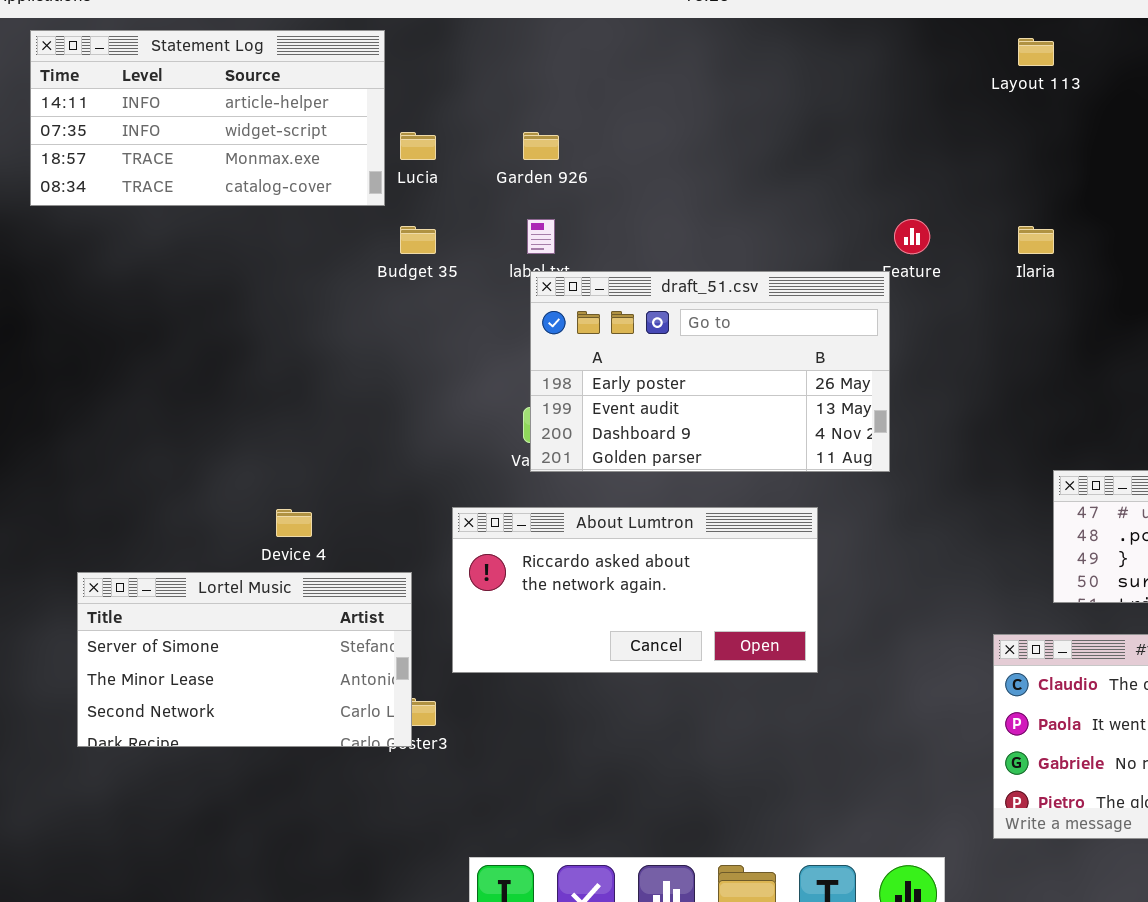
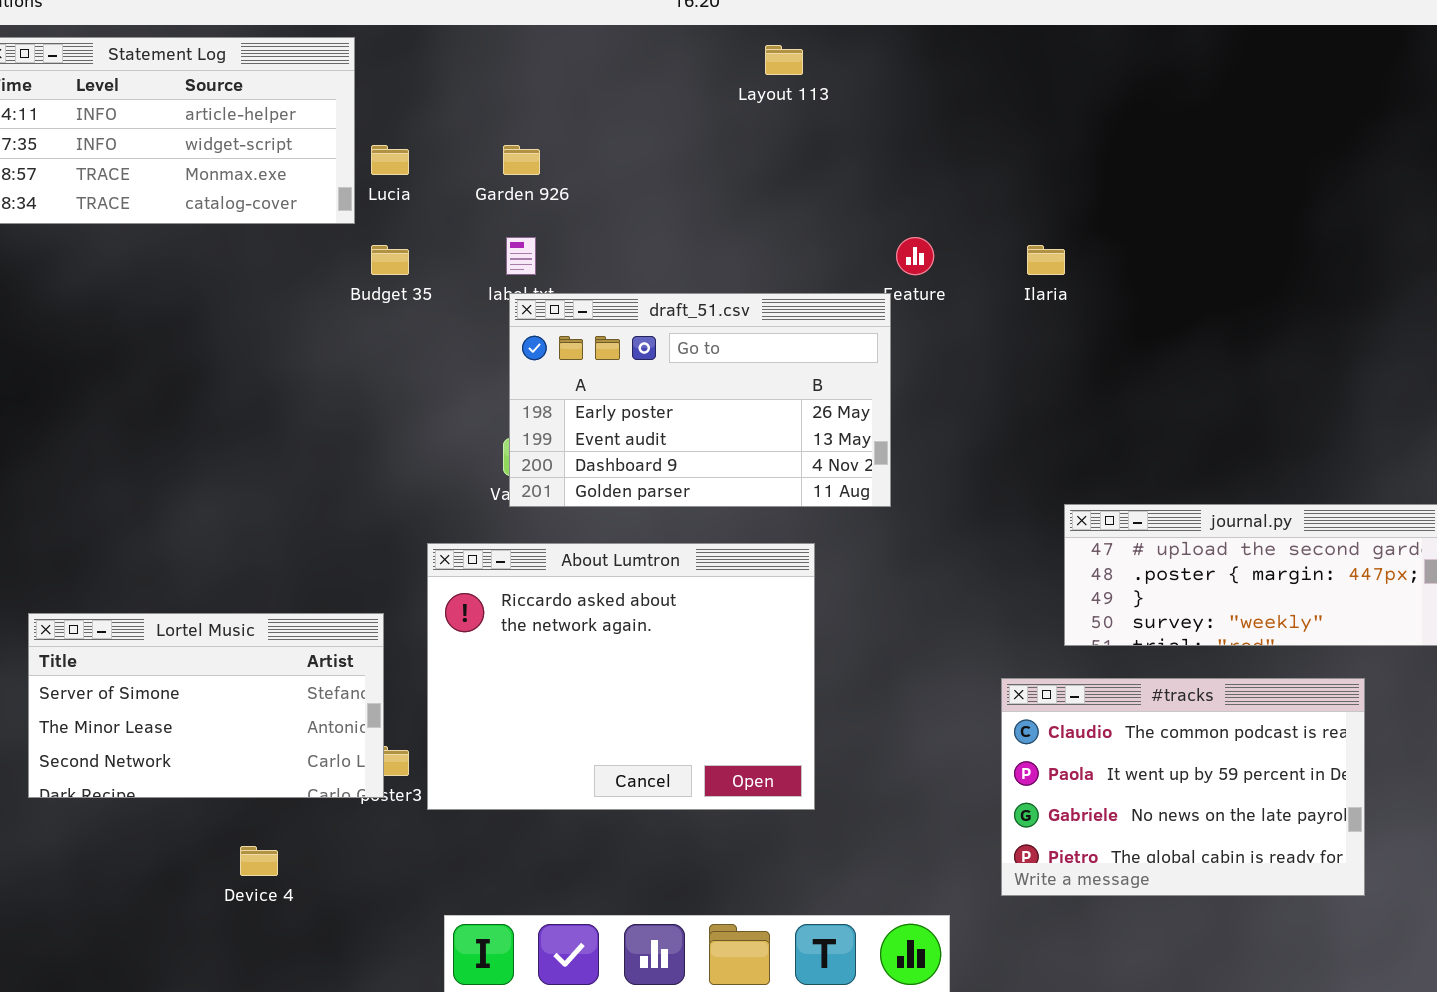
Layout 113: [1018,38,1054,66] -> [765,45,803,75], moved
About Lumtron: [452,507,818,673] -> [427,543,815,810], resized
Device 4: [276,509,312,537] -> [240,846,278,876], moved

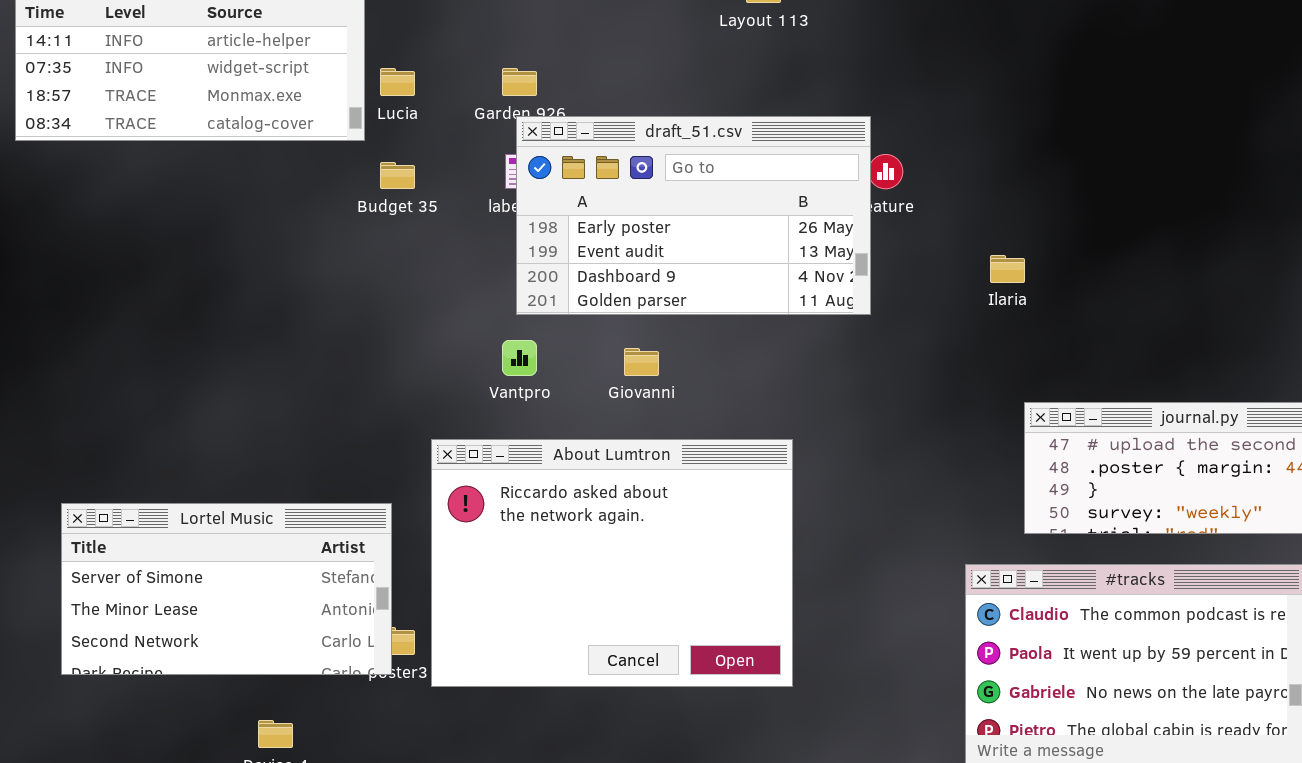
Ilaria: [1027,245,1065,275] -> [990,255,1025,283], moved
draft_51.csv: [509,293,891,507] -> [516,116,871,315], moved

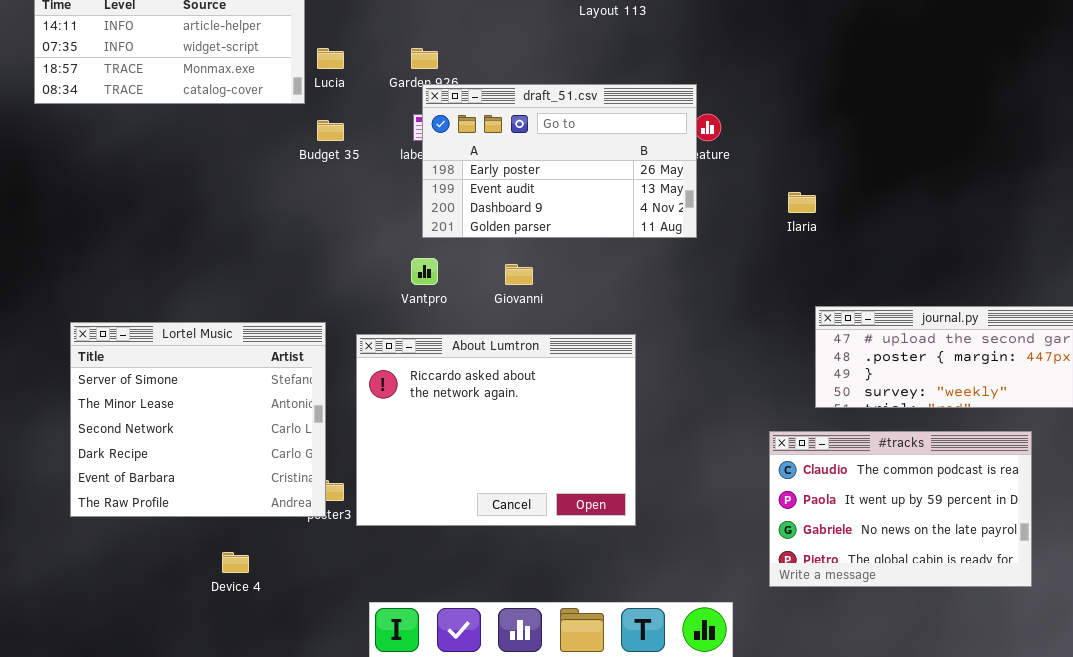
Lortel Music: [61,503,392,675] -> [70,322,326,517], resized

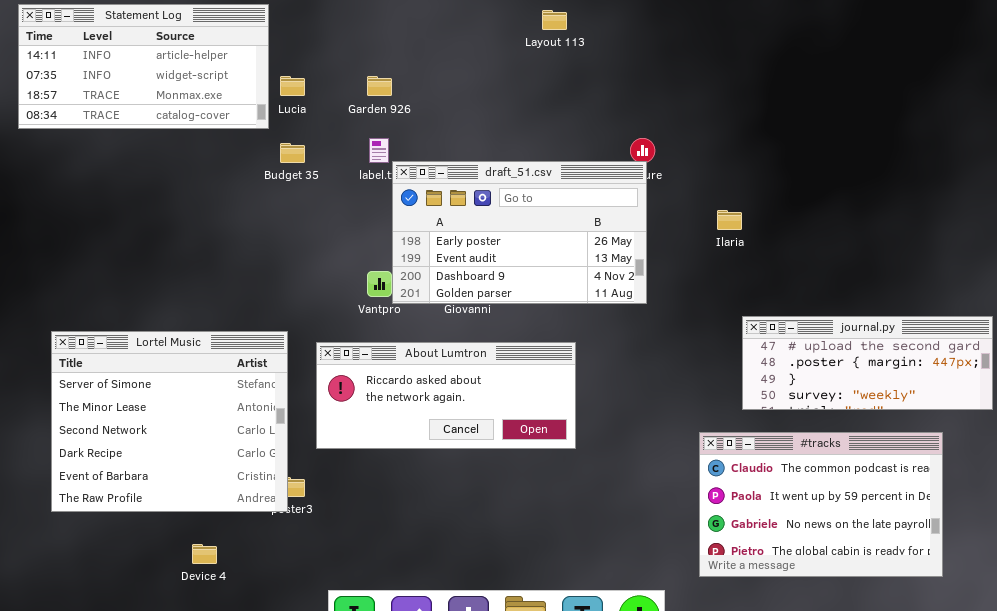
draft_51.csv: [422,84,697,238] -> [392,161,647,304], moved
About Lumtron: [356,334,636,526] -> [316,342,576,449], resized

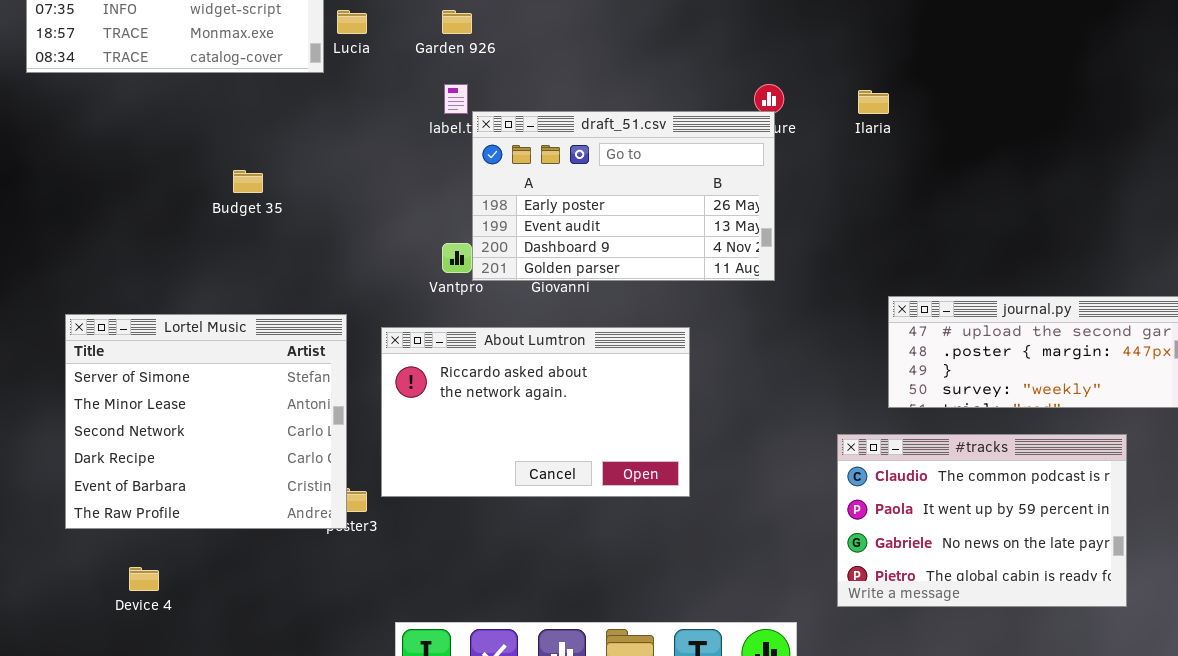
Budget 35: [280,143,305,163] -> [233,170,263,193], moved
Ilaria: [717,210,742,230] -> [858,90,889,114], moved
About Lumtron: [316,342,576,449] -> [381,327,690,497], resized
Device 4: [192,544,217,564] -> [129,567,159,591], moved

